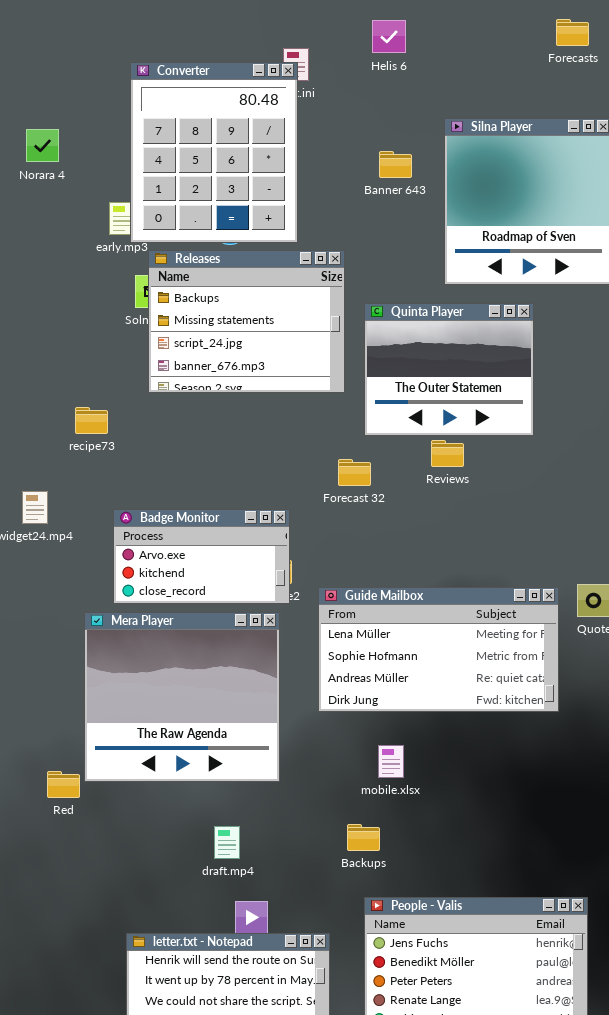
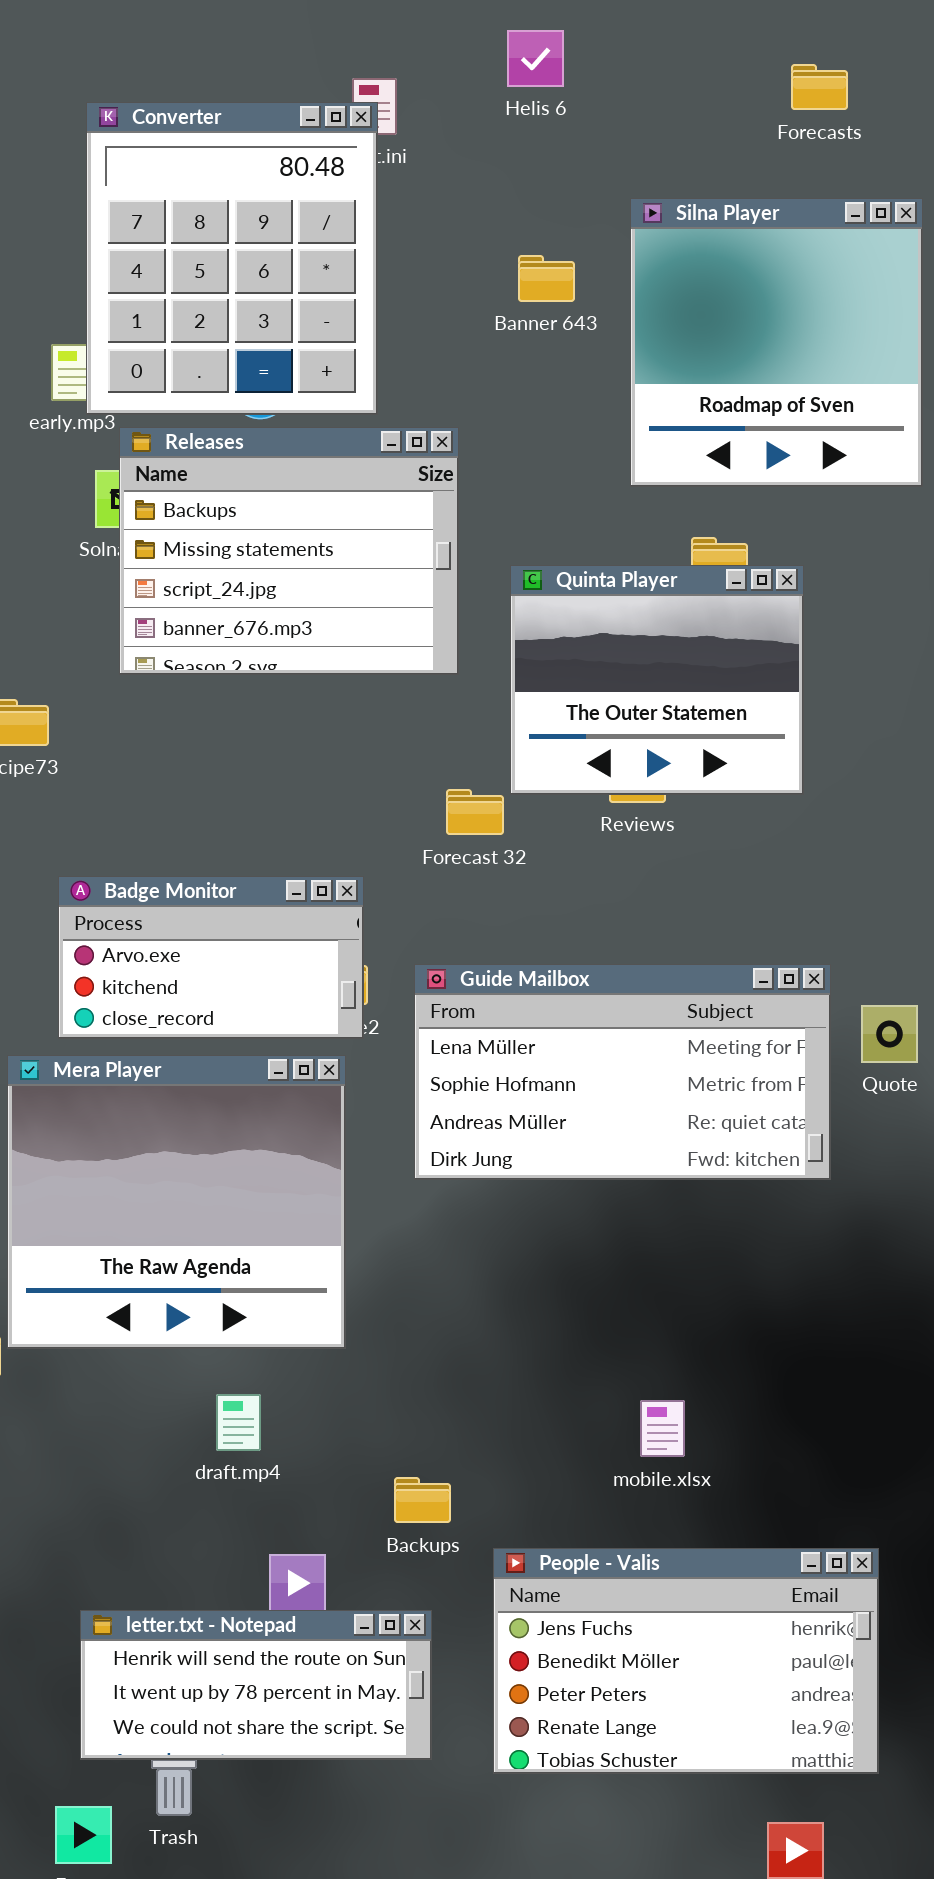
Forecasts: [556,19,589,46] -> [791,64,848,110], moved
Quinta Player: [364,303,534,436] -> [510,565,804,795], moved
Guide Mailbox: [318,587,559,712] -> [414,964,831,1180], moved
mobile.xlsx: [378,745,404,778] -> [640,1400,685,1457], moved
Backups: [347,824,380,851] -> [394,1477,451,1523], moved
draft.mp4: [214,826,240,859] -> [216,1394,261,1451], moved

